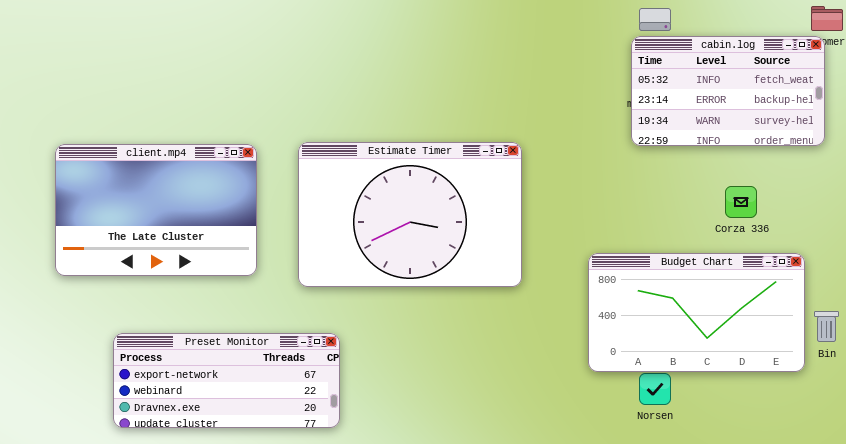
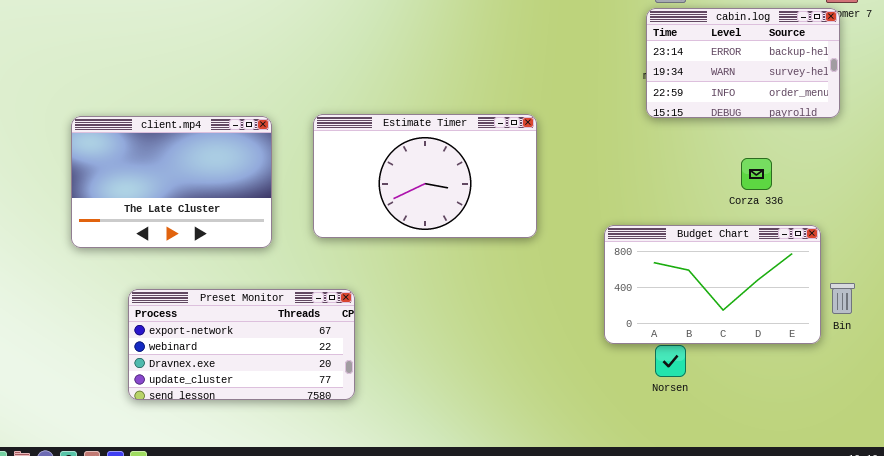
cabin.log: [631,36,825,146] -> [646,8,840,118], scrolled down 1 row
Estimate Timer: [298,142,522,287] -> [313,114,537,238], resized
Preset Monitor: [113,333,340,428] -> [128,289,355,400], resized

